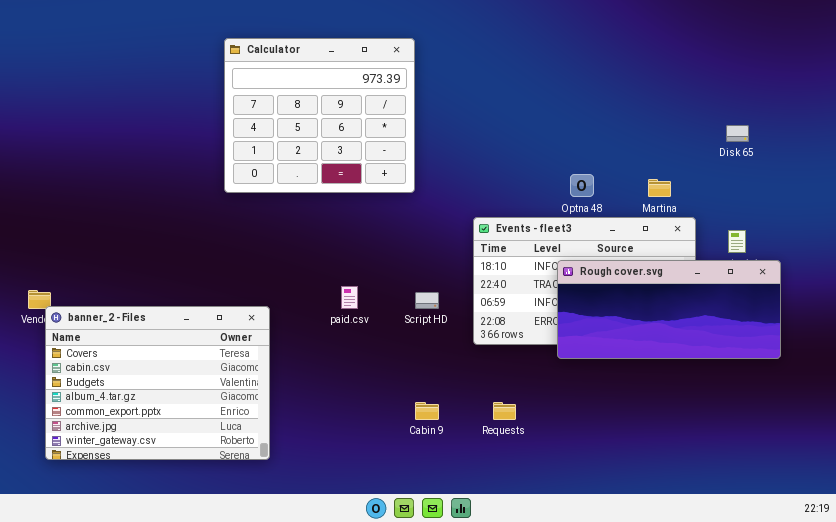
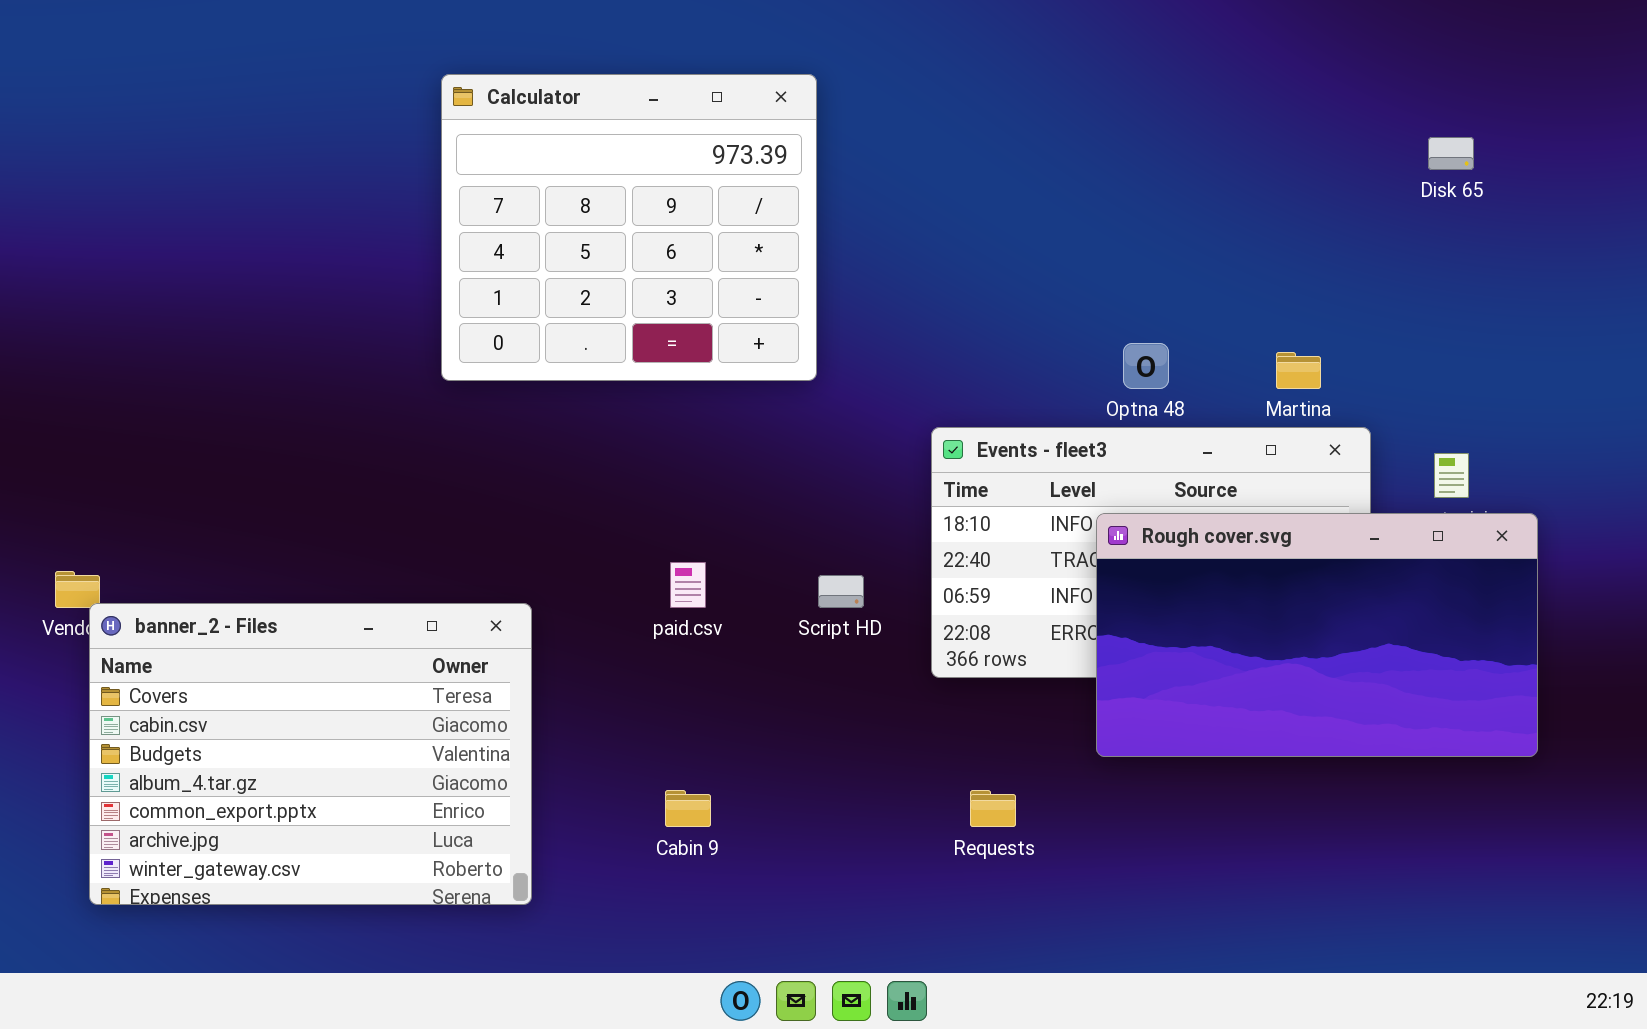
Disk 65: [726,125,749,142] -> [1428,137,1474,170], moved
Rough cover.svg: [557,260,781,359] -> [1096,513,1538,757], resized
Cabin 9: [415,402,439,420] -> [665,790,711,827], moved

